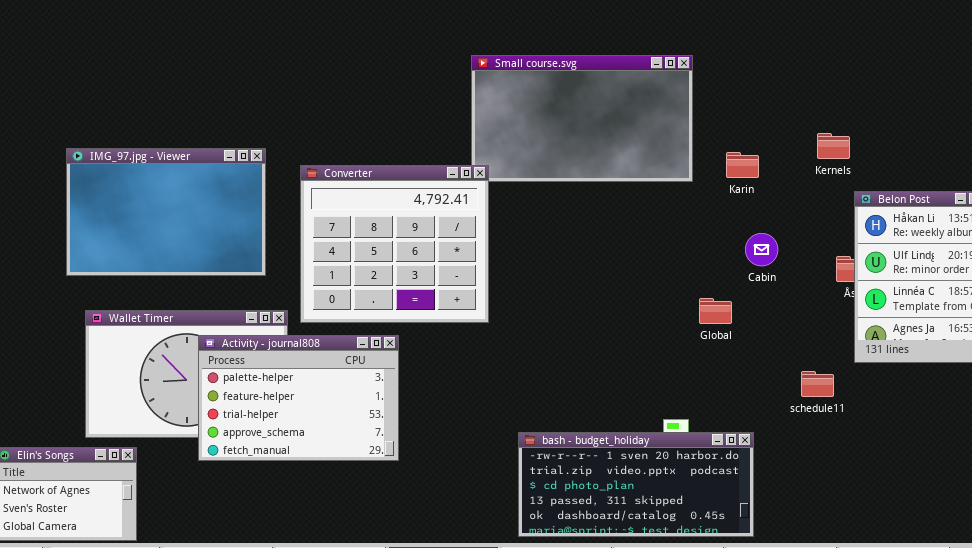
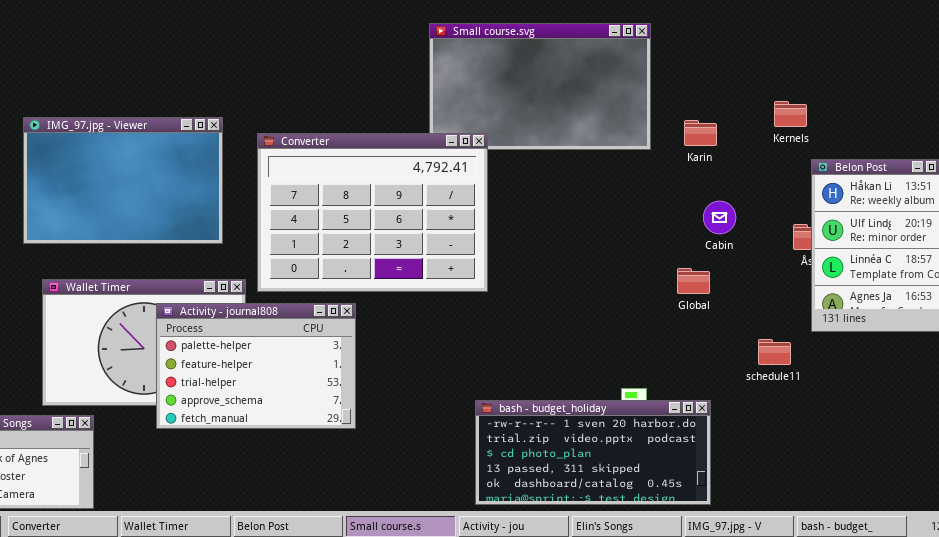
Converter: [300,165,489,323] -> [257,133,488,292], resized
Global: [699,298,732,324] -> [677,268,710,294], moved

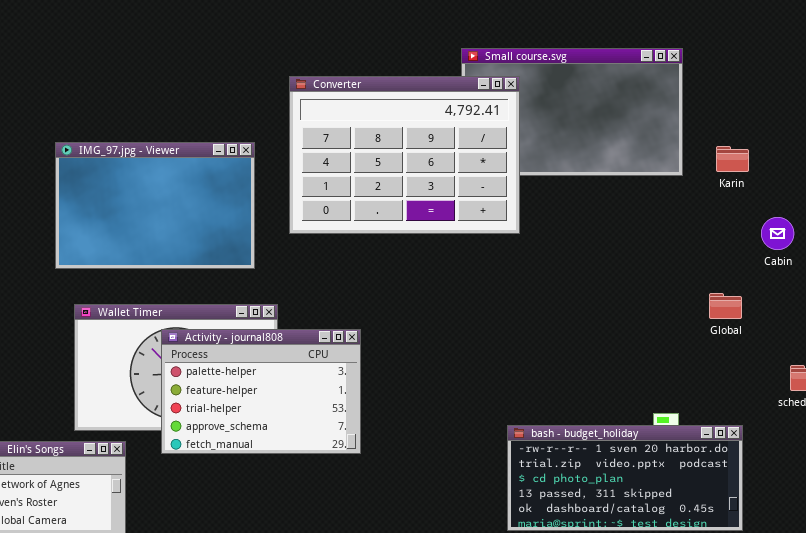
Converter: [257,133,488,292] -> [289,76,520,234], moved
Cabin: [703,201,736,234] -> [761,217,794,250], moved
Activity - journal808: [156,303,356,429] -> [161,329,361,454], moved

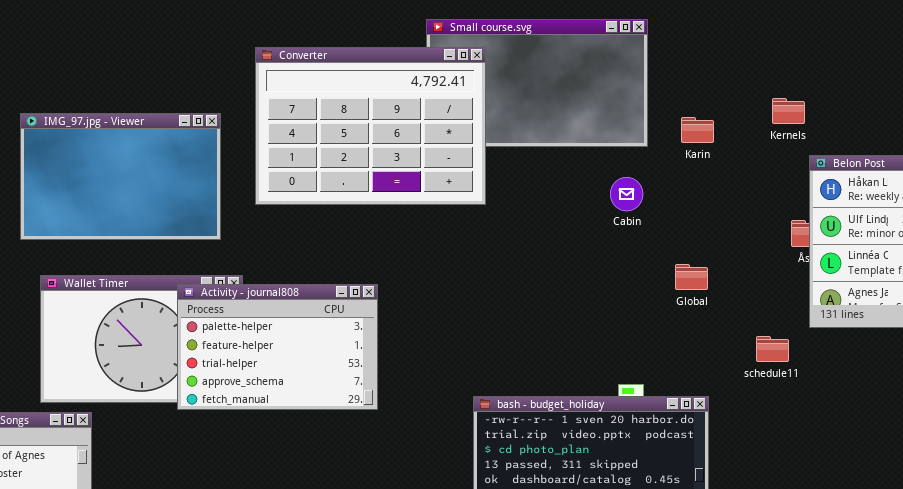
Cabin: [761,217,794,250] -> [610,177,643,211], moved
Activity - journal808: [161,329,361,454] -> [177,284,378,410], moved

